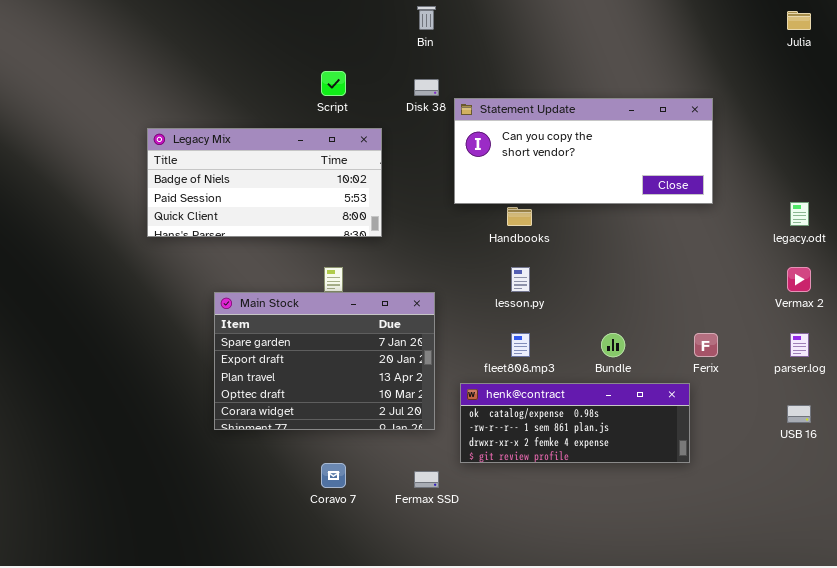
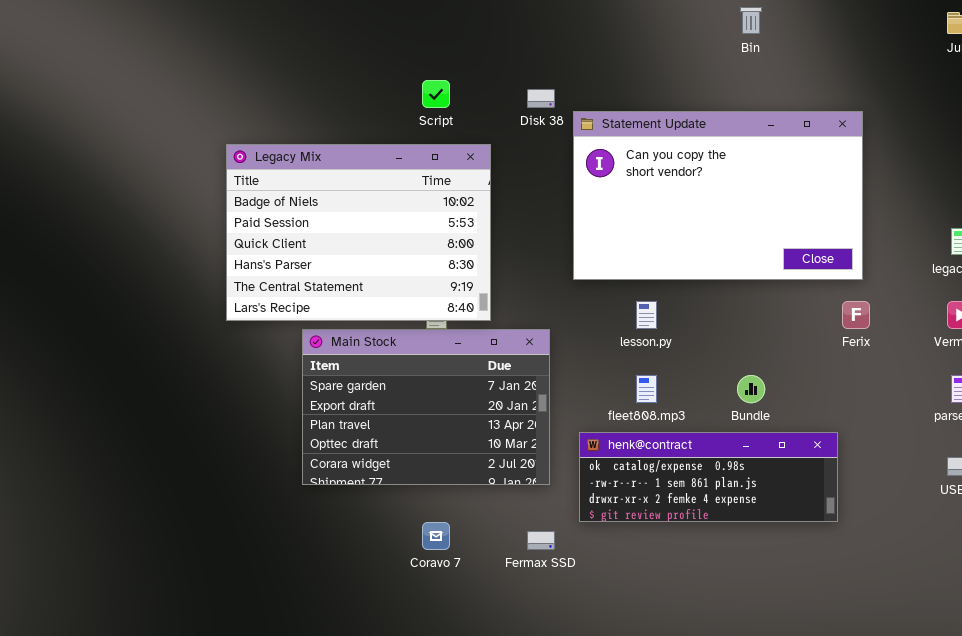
Bin: [417,6,436,30] -> [740,7,762,34], moved
Statement Update: [454,98,713,204] -> [573,111,863,280], resized
Legacy Mix: [147,128,382,237] -> [226,144,491,321], resized
Ferix: [694,333,718,357] -> [842,301,870,329], moved

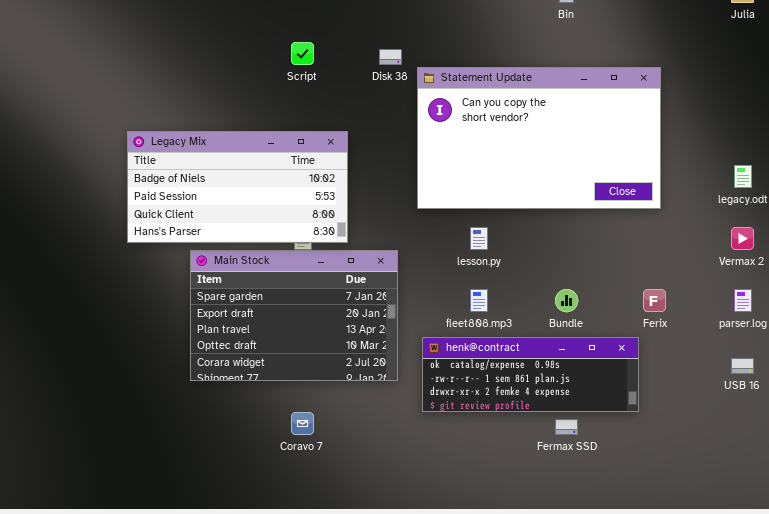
Legacy Mix: [226,144,491,321] -> [127,131,348,243], resized
Ferix: [842,301,870,329] -> [643,289,666,312], moved
Fermax SSD: [527,531,555,550] -> [555,419,578,435], moved

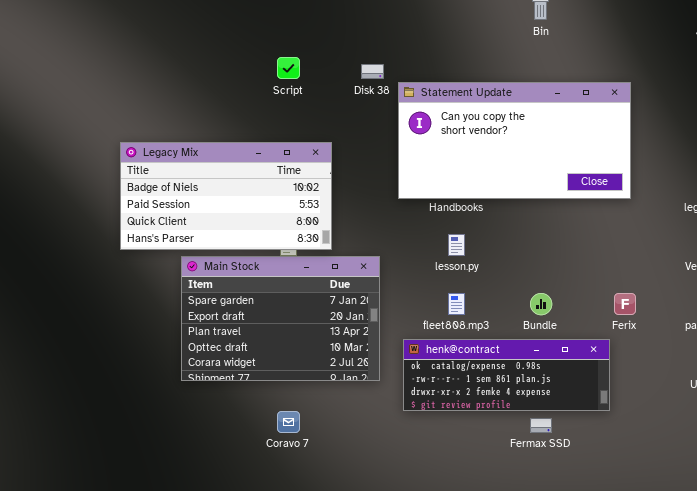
Statement Update: [417,67,661,209] -> [398,82,631,199], resized

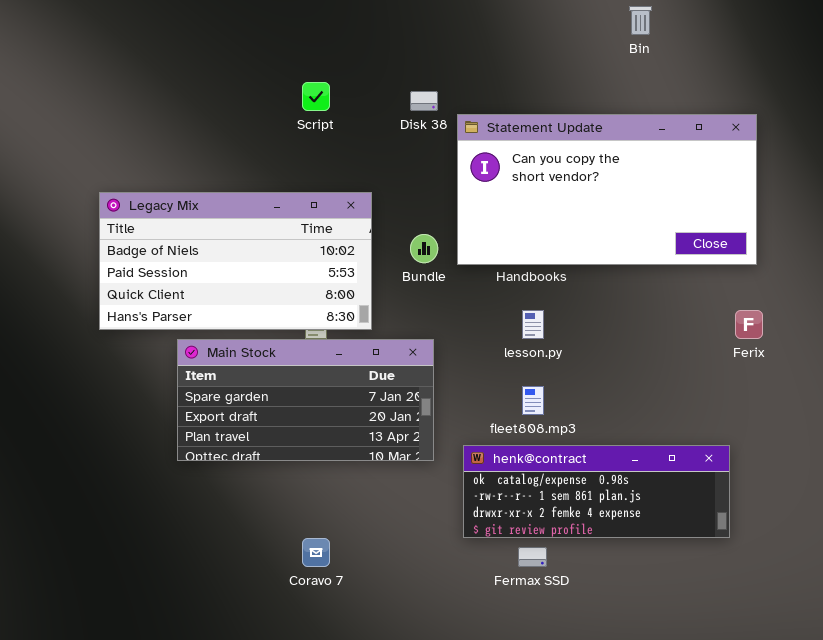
Main Stock: [181,256,380,381] -> [177,339,434,461], resized
Bundle: [530,293,552,315] -> [410,234,438,263], moved
Ferix: [614,293,636,315] -> [735,310,763,339], moved
Fermax SSD: [530,418,552,433] -> [518,547,547,567], moved

